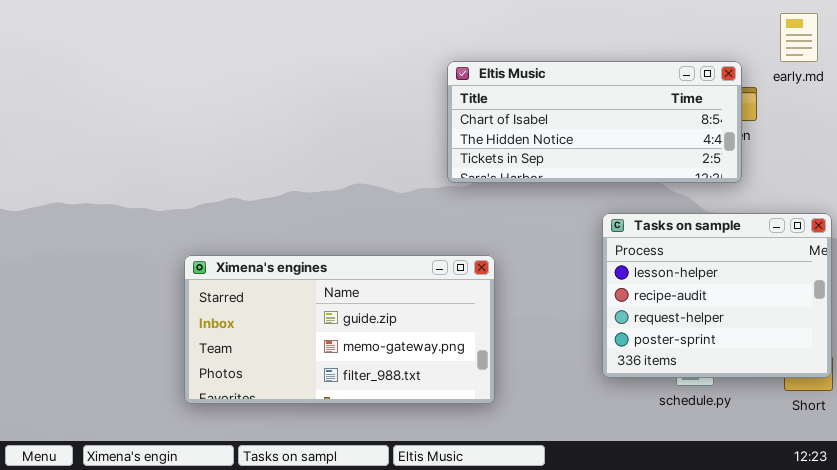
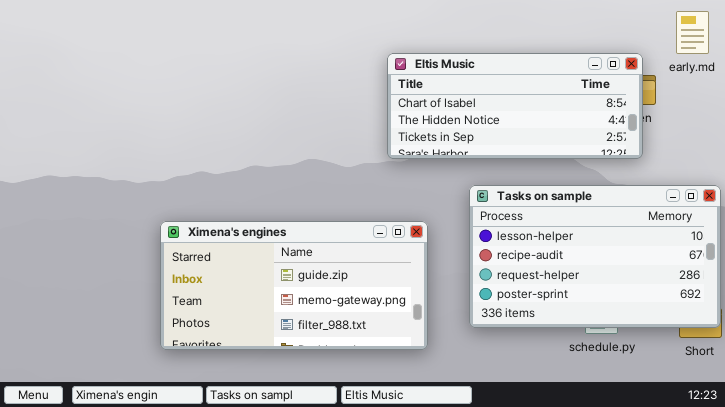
Tasks on sample: [602,213,832,378] -> [469,185,721,328], resized

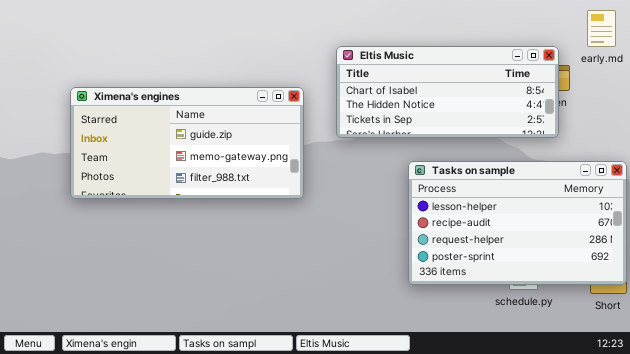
Ximena's engines: [160,221,428,350] -> [70,87,304,199], moved

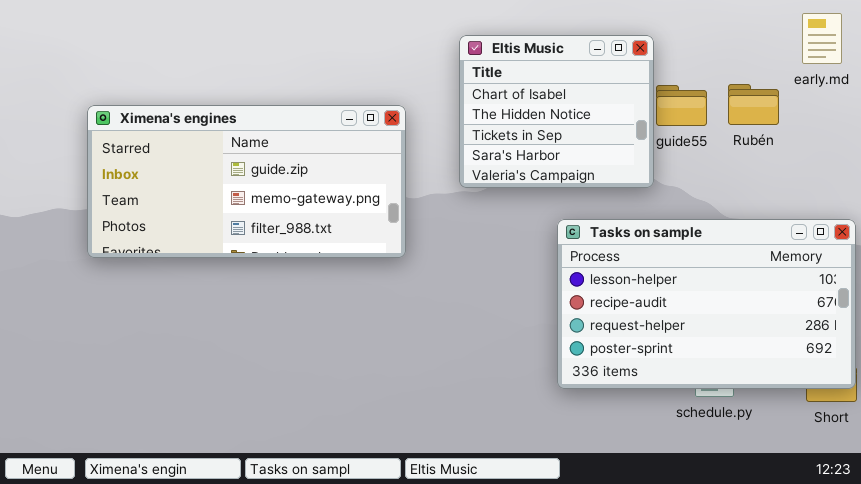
Eltis Music: [336,46,559,138] -> [459,35,654,188], resized
Ximena's engines: [70,87,304,199] -> [87,105,406,258], moved

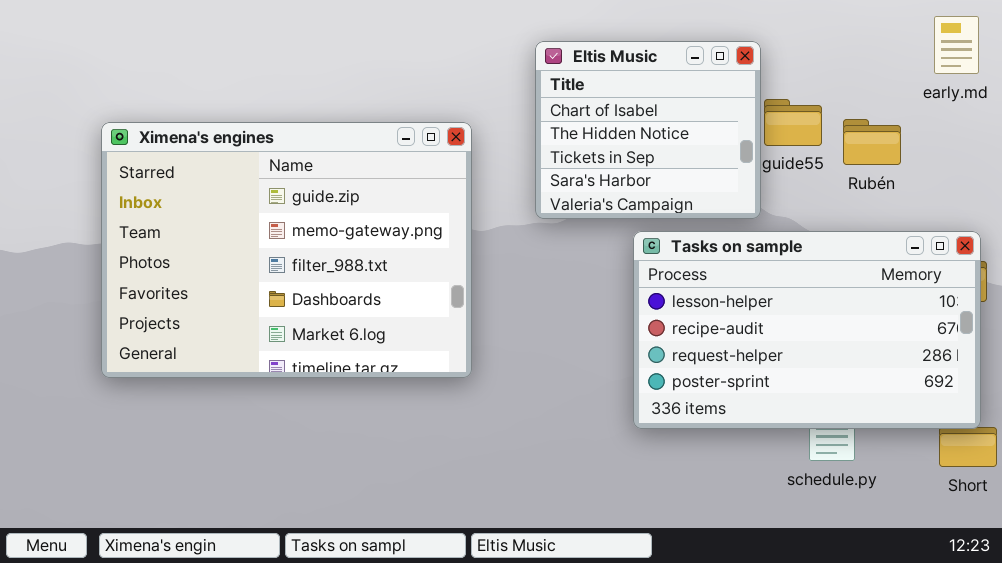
Rubén: [728,84,779,125] -> [843,119,901,165], moved
Ximena's engines: [87,105,406,258] -> [101,122,472,378], resized
Tasks on sample: [557,219,856,389] -> [633,231,981,429], moved

